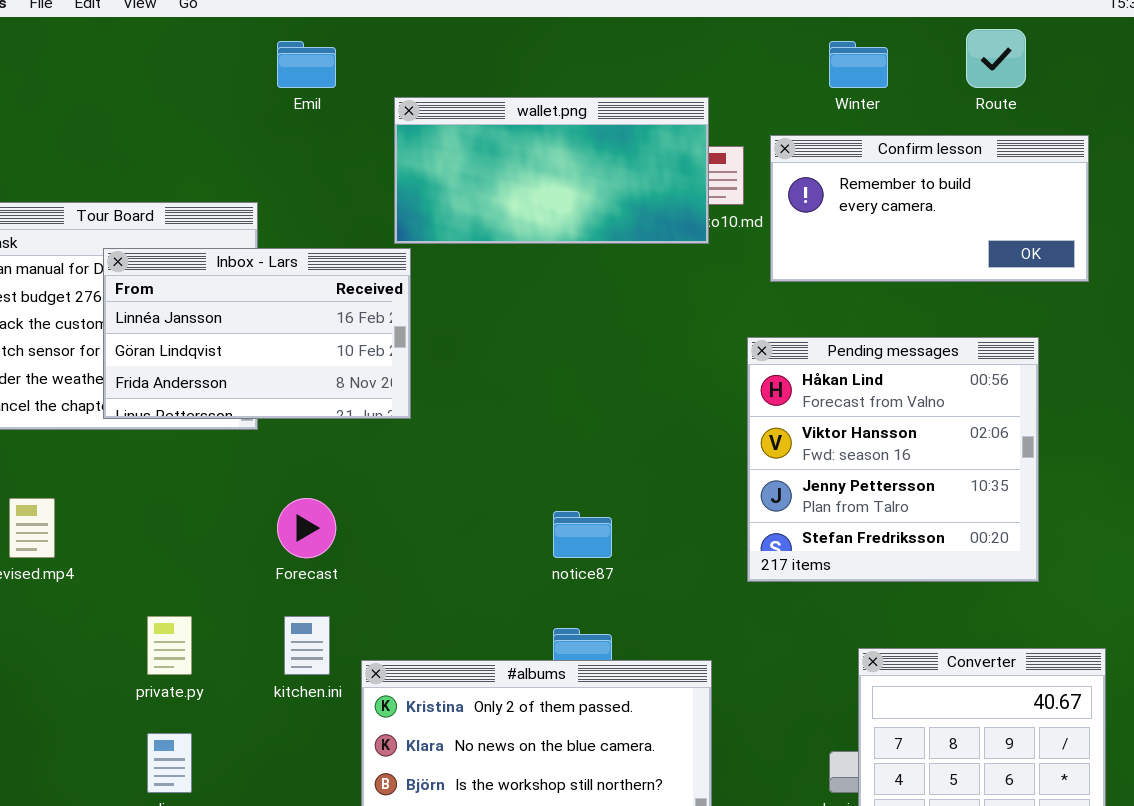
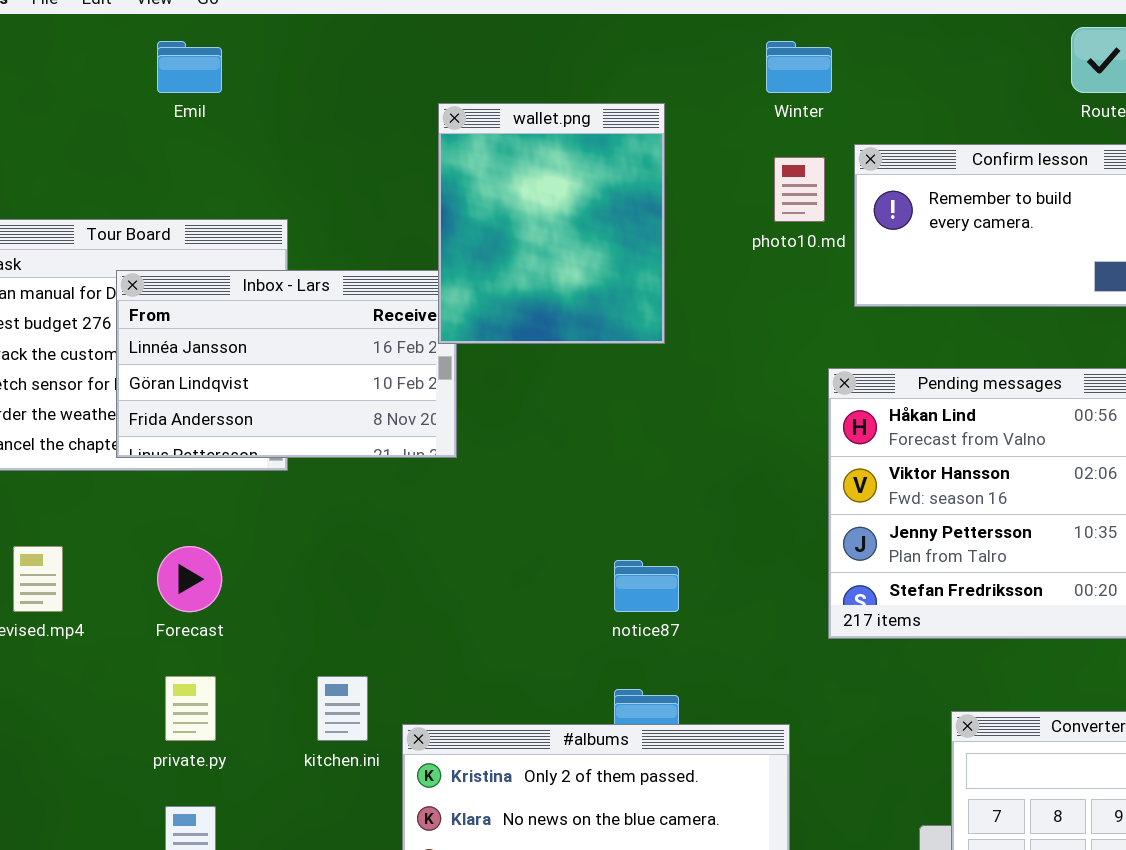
Emil: [277,41,336,88] -> [157,41,222,93], moved
Winter: [829,41,888,88] -> [766,41,832,93], moved
wallet.png: [394,97,709,244] -> [438,103,665,344], resized
Forecast: [277,498,336,558] -> [157,546,222,612], moved

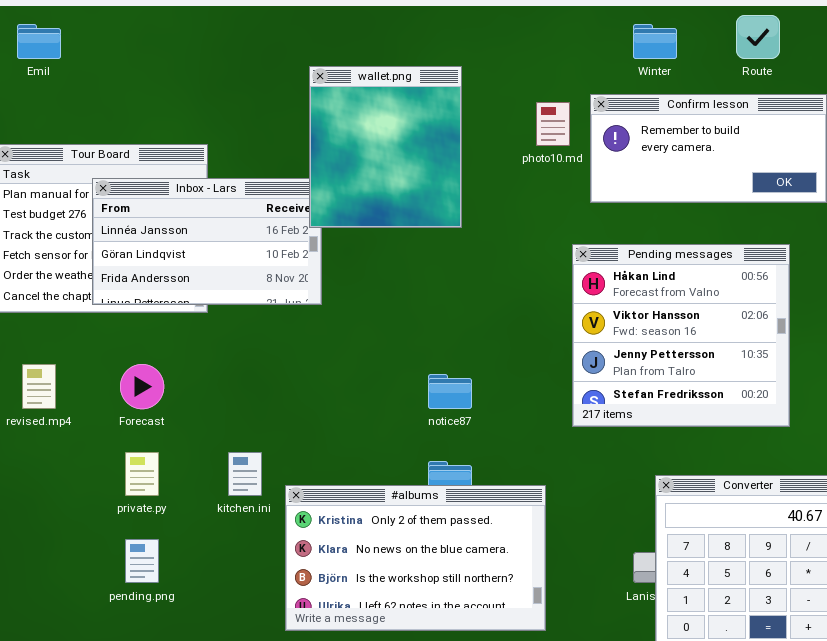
Emil: [157,41,222,93] -> [17,24,61,59], moved
Winter: [766,41,832,93] -> [633,24,677,59], moved

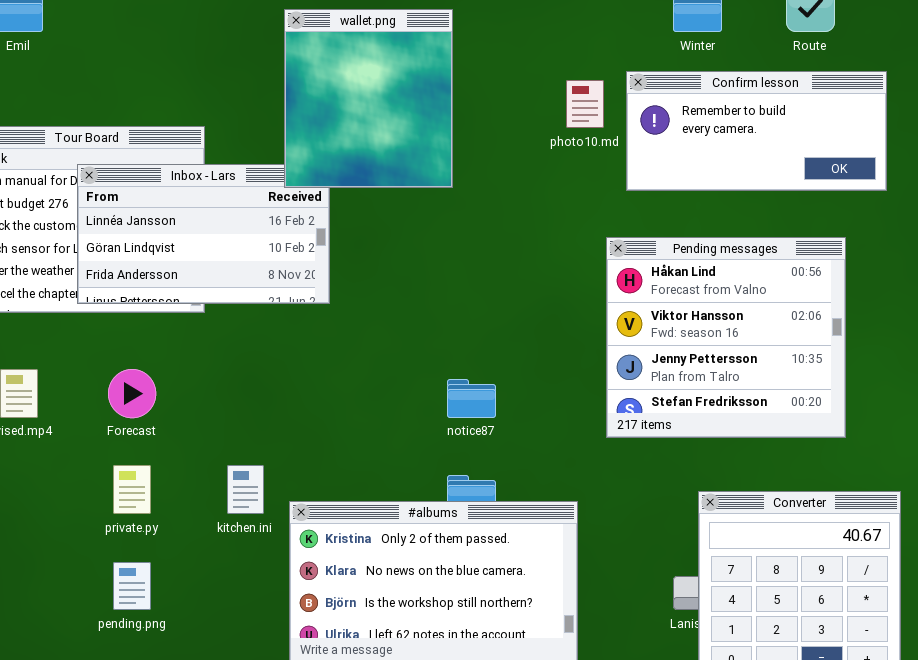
wallet.png: [309,66,462,228] -> [284,9,453,188], moved

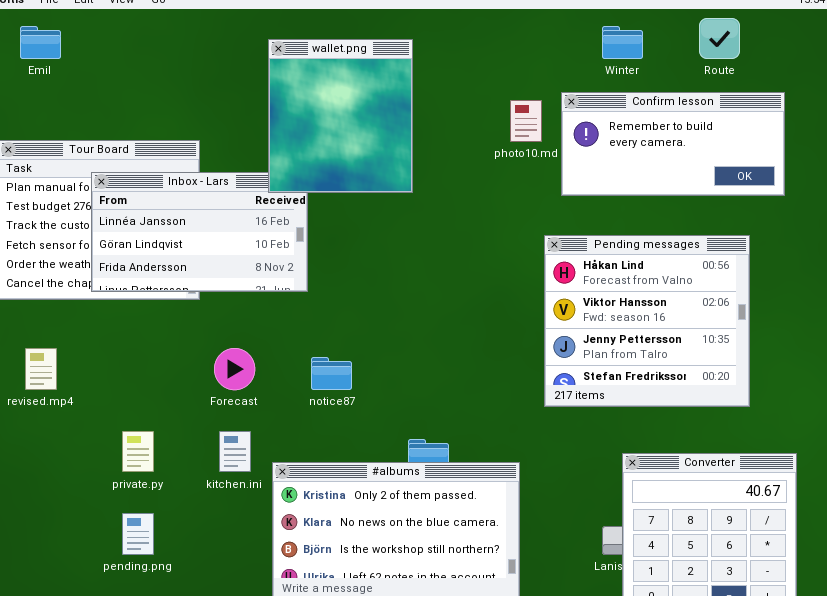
Forecast: [108,369,156,418] -> [214,348,255,390], moved
notice87: [447,379,496,418] -> [311,357,352,390], moved

